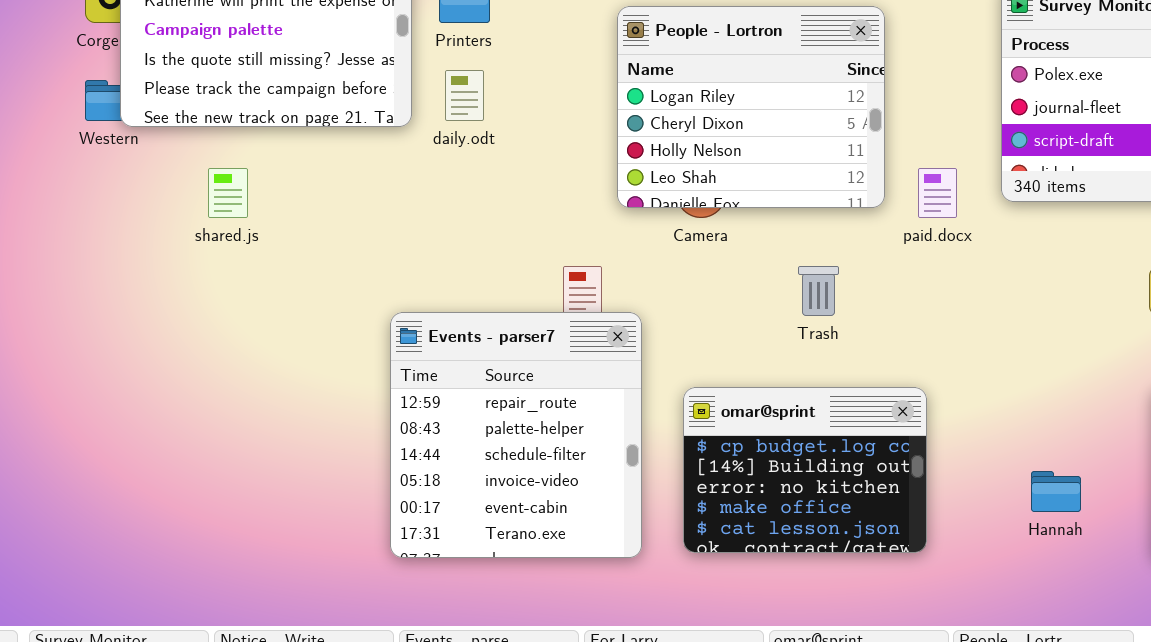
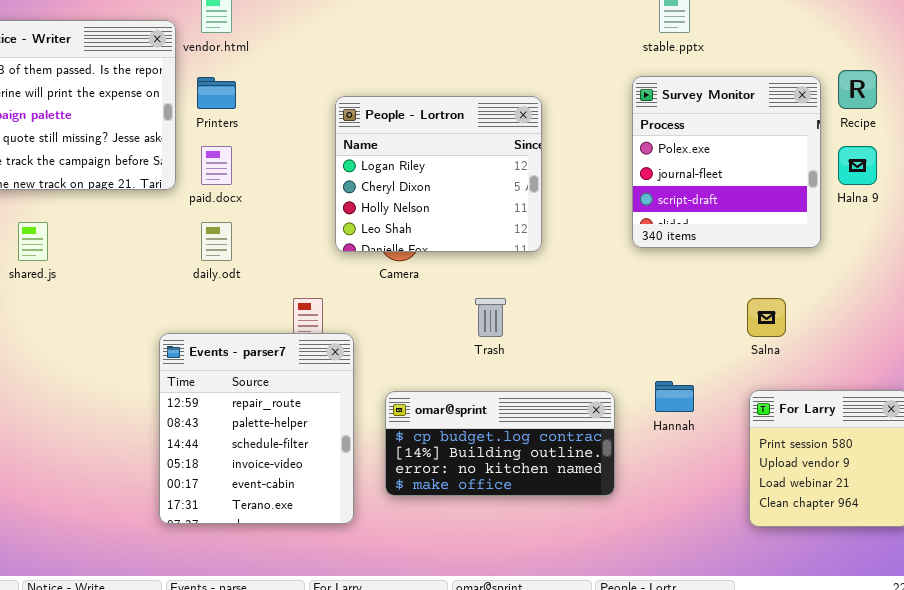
daily.odt: [445,70,484,121] -> [201,222,232,261], moved
paid.docx: [918,168,957,218] -> [201,146,232,185], moved
omar@sprint: [683,387,927,553] -> [385,391,615,496], resized
Hannah: [1031,471,1081,512] -> [655,381,694,412], moved

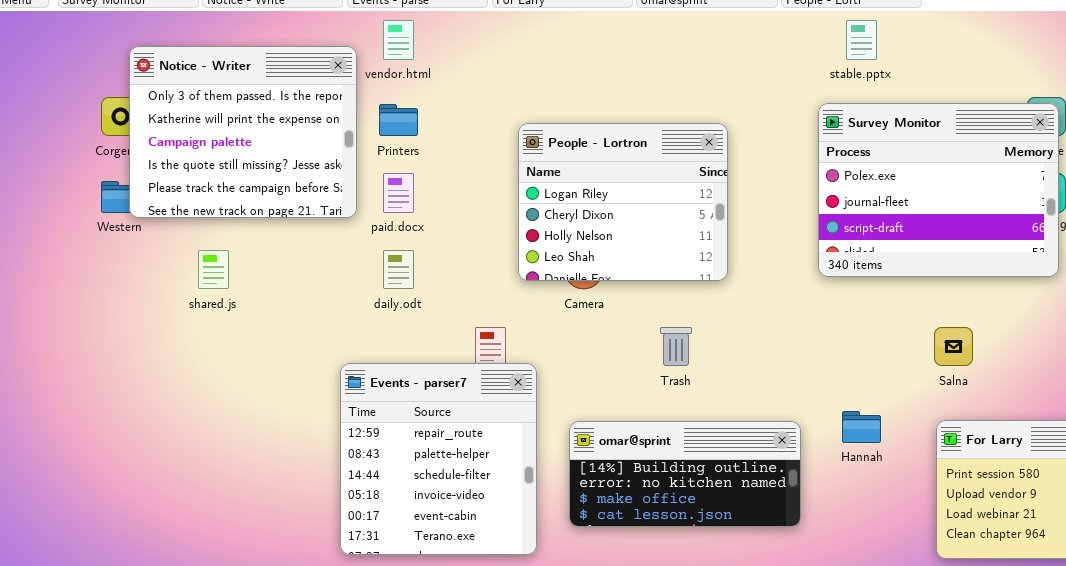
Survey Monitor: [632,76,821,248] -> [818,103,1059,277], resized
omar@sprint: [385,391,615,496] -> [569,421,801,527], scrolled down 1 row

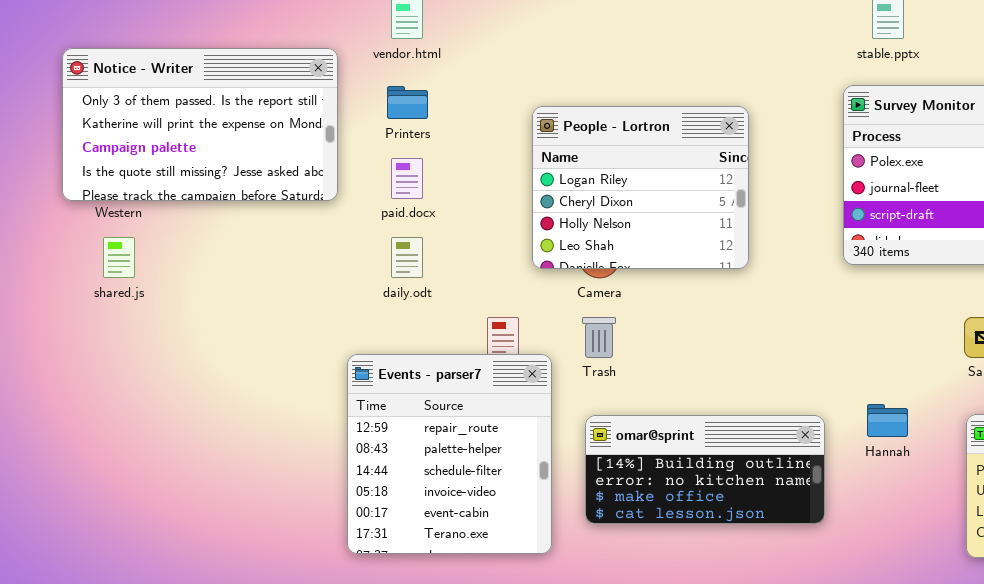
Notice - Writer: [129,46,357,218] -> [62,48,338,201], moved, resized
shared.js: [198,250,229,289] -> [103,237,135,278], moved
Trash: [660,327,692,366] -> [582,317,616,358], moved

